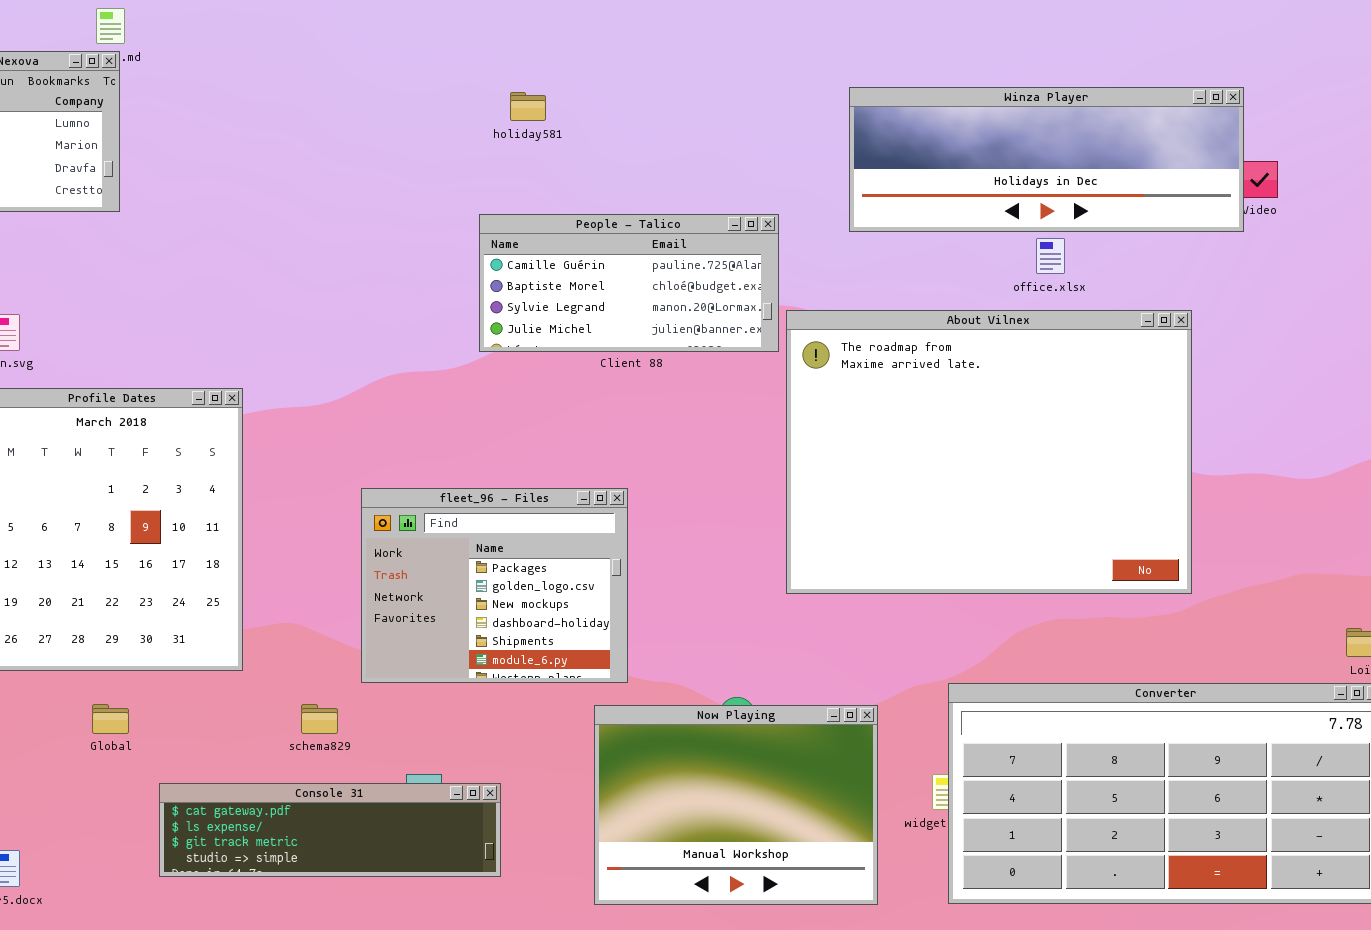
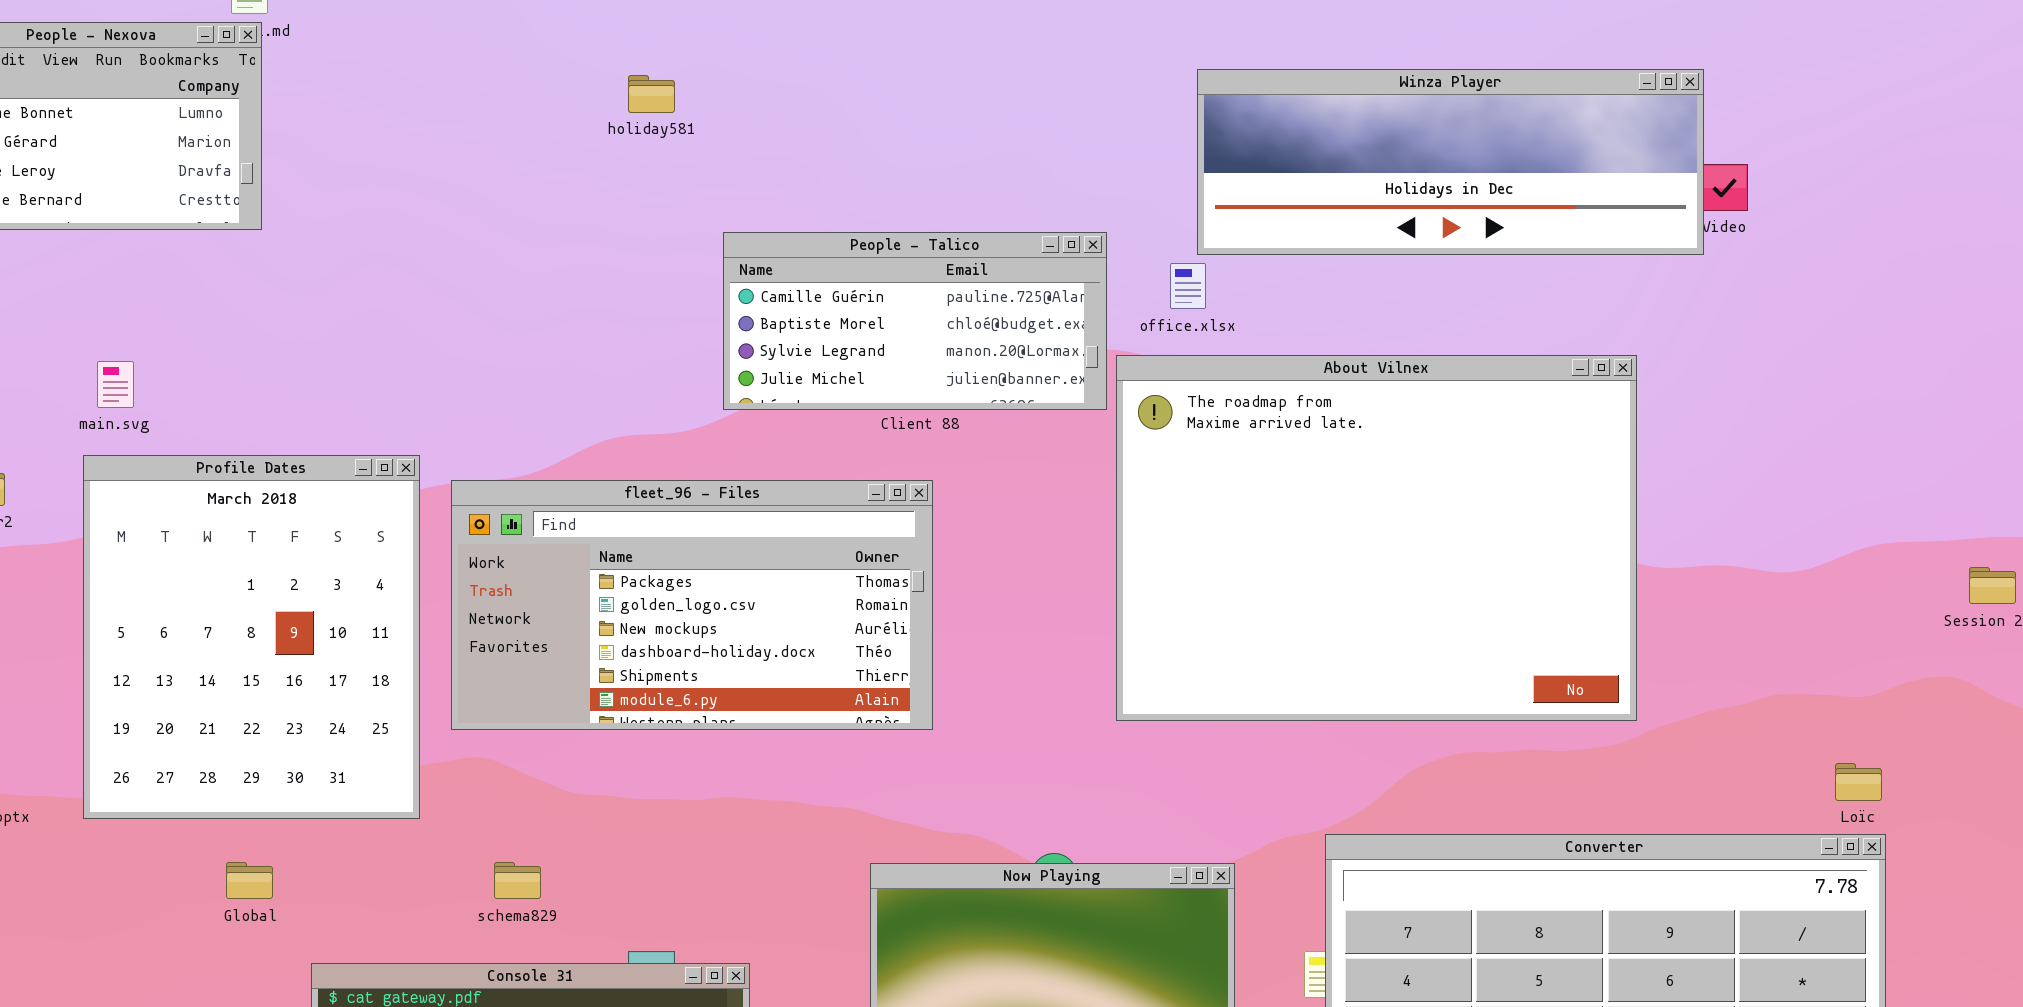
holiday581: [510,92,546,121] -> [628,75,675,113], moved
office.xlsx: [1036,238,1065,274] -> [1170,263,1206,309], moved
fleet_96 - Files: [361,488,628,683] -> [451,480,933,730], moved, resized

